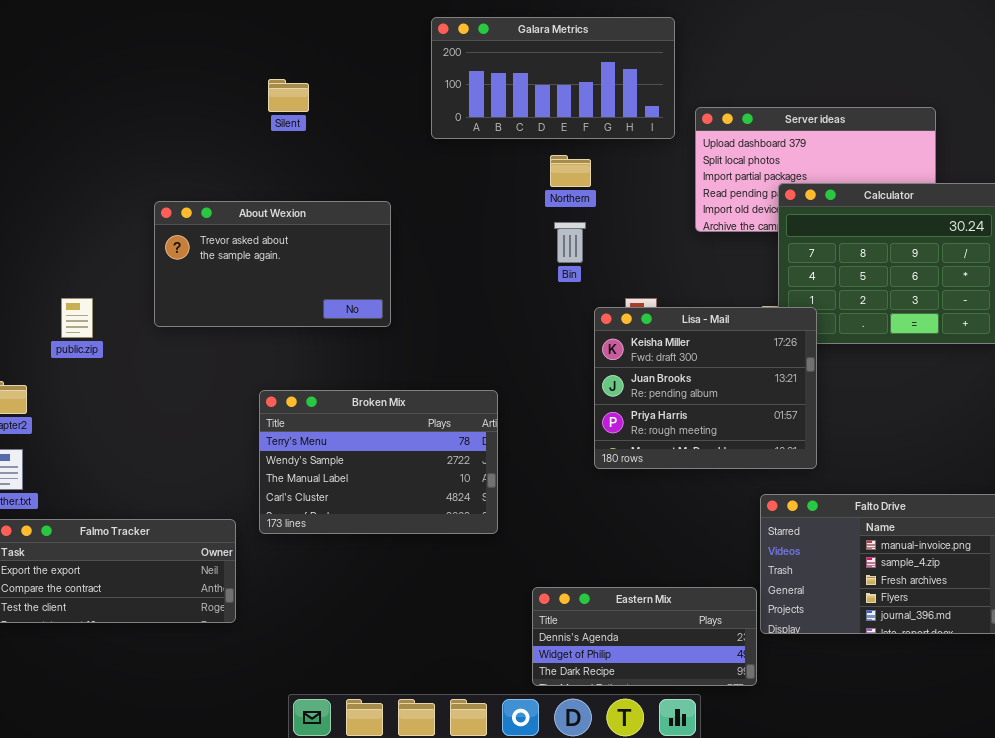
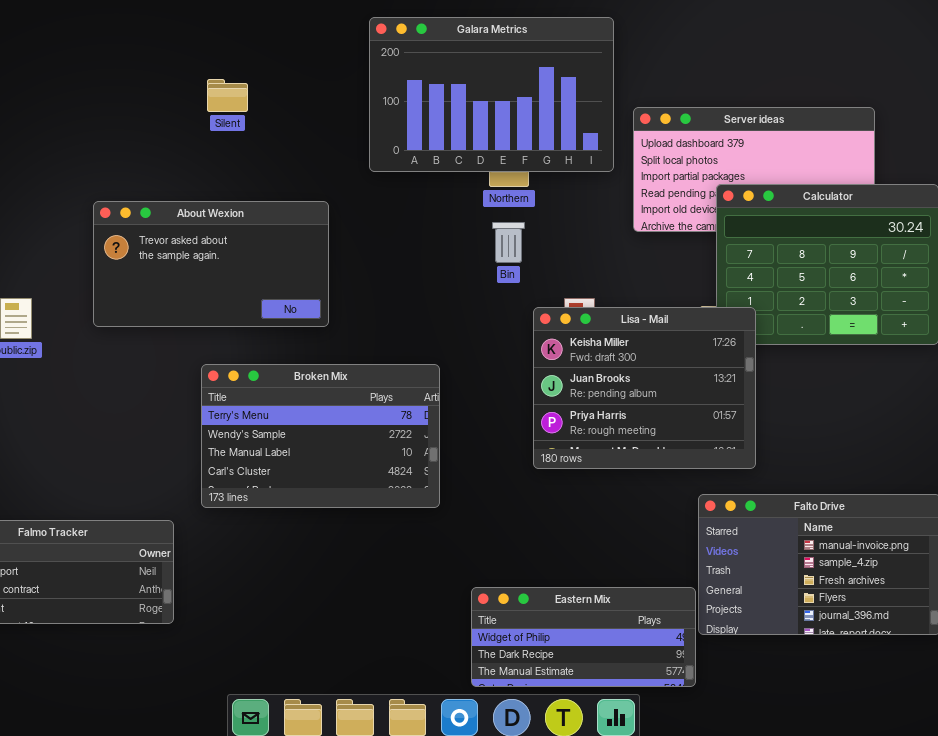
Galara Metrics: [431,17,675,139] -> [369,17,614,172], resized
Broken Mix: [259,390,498,534] -> [201,364,440,508], moved
Eastern Mix: [532,587,757,686] -> [471,587,696,687], scrolled down 1 row

